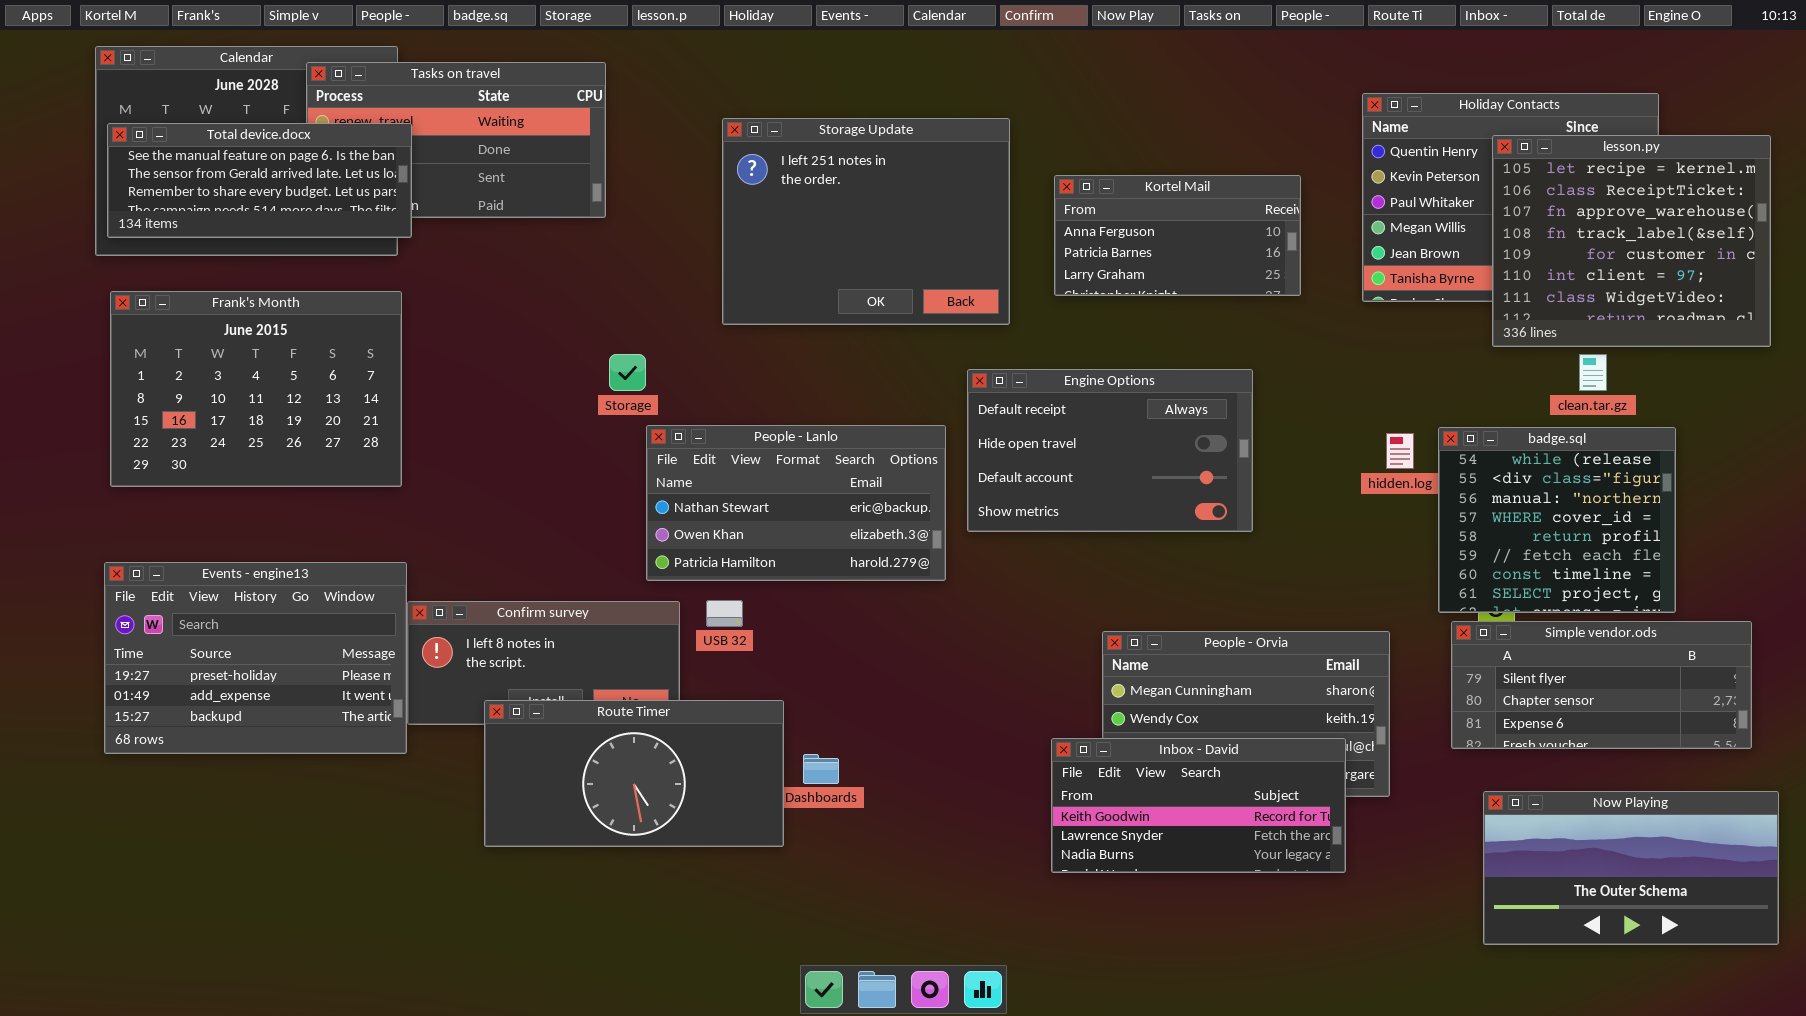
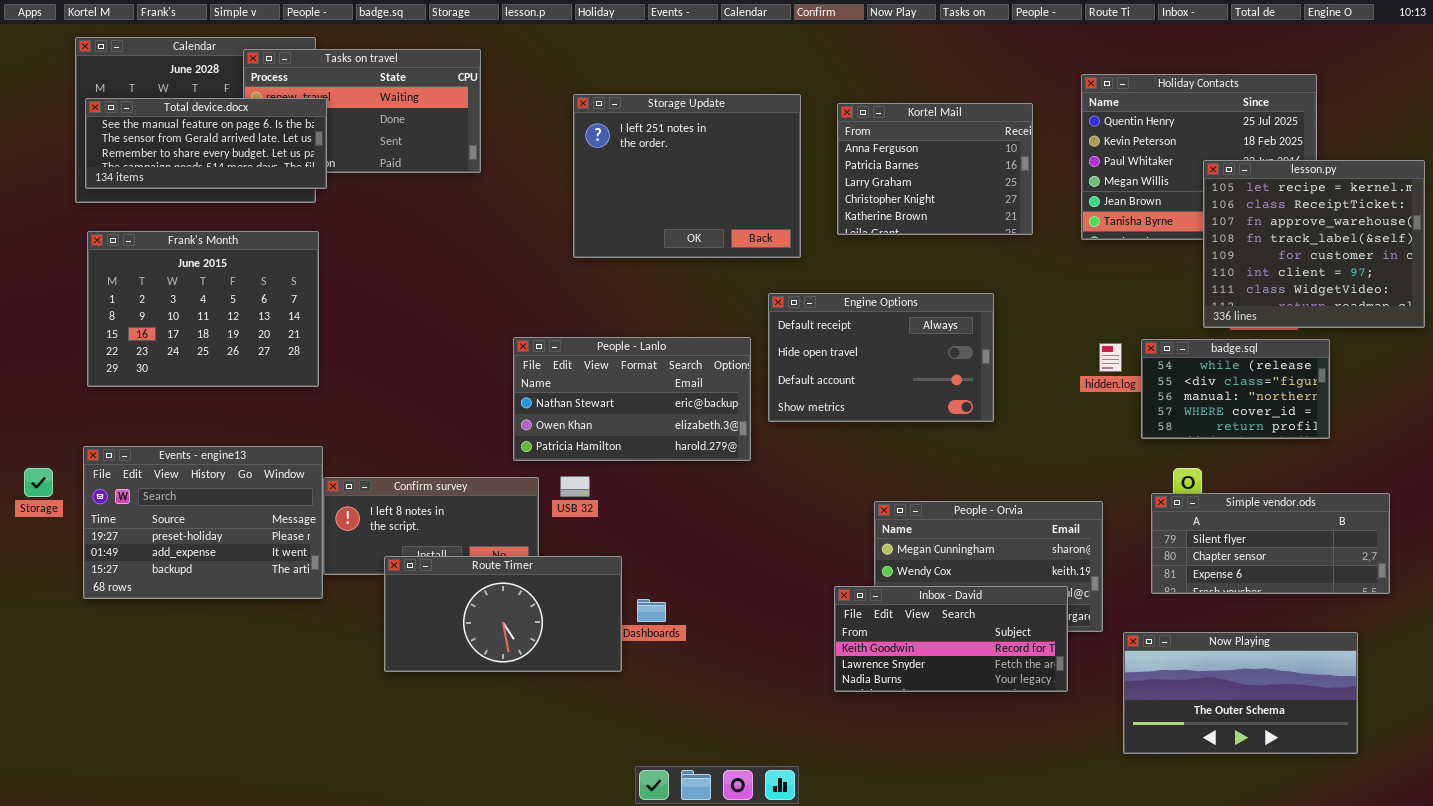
lesson.py: [1492,135,1771,347] -> [1203,160,1425,328], moved
Kortel Mail: [1054,175,1301,296] -> [837,103,1033,235], resized
Storage: [609,354,646,391] -> [24,468,53,497], moved
badge.sql: [1438,427,1676,613] -> [1141,339,1330,439], resized
Now Playing: [1483,791,1779,945] -> [1123,632,1358,754], moved

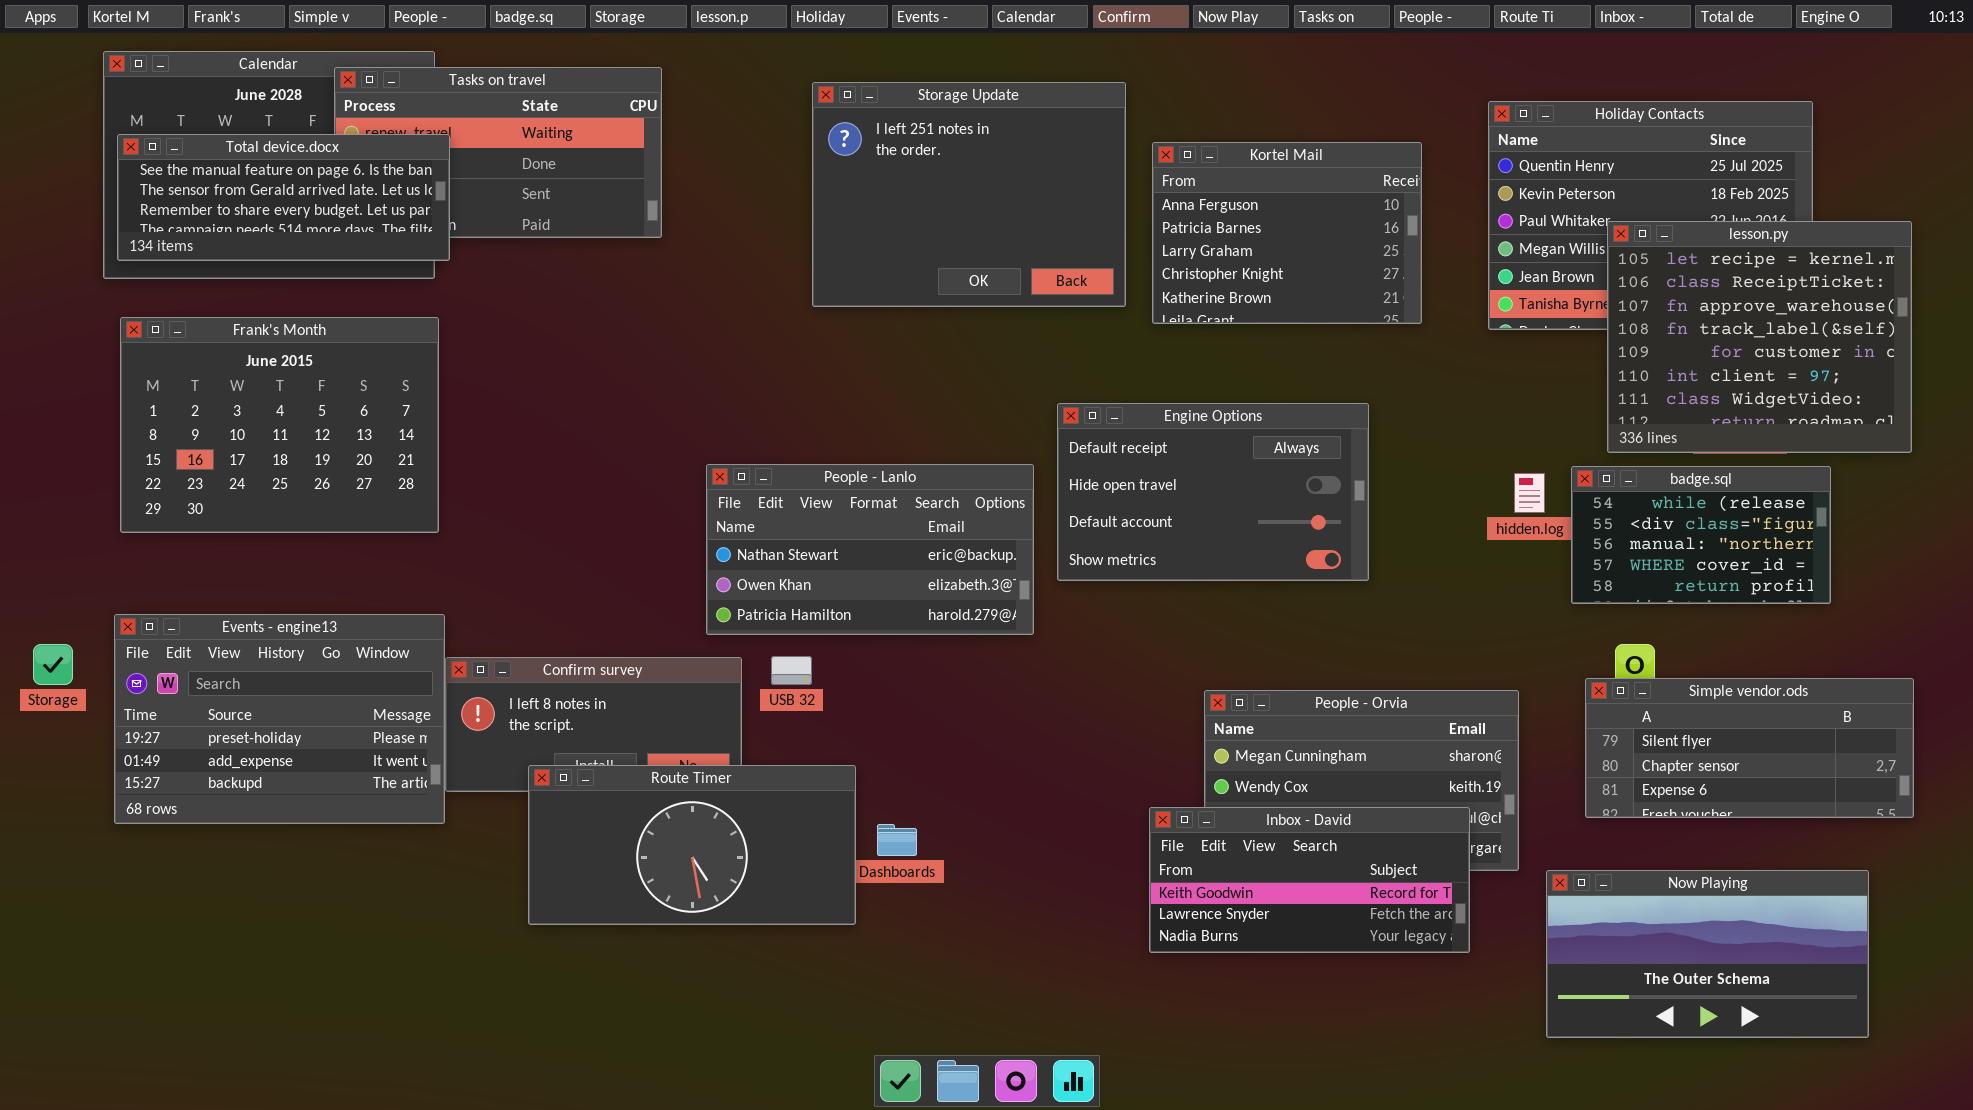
Storage Update: [573,94,801,258] -> [812,82,1126,307], moved
lesson.py: [1203,160,1425,328] -> [1607,221,1912,453], moved

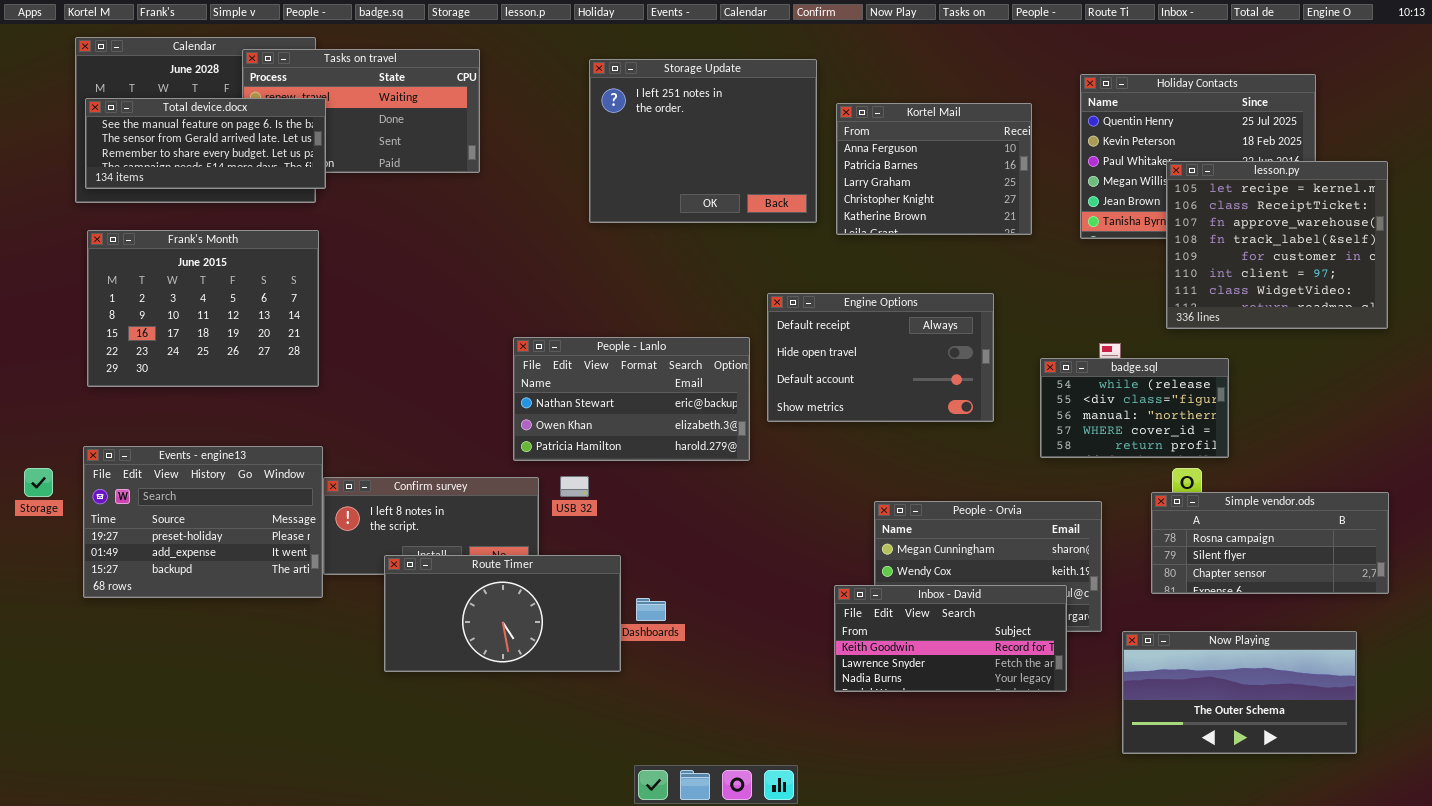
badge.sql: [1571,466,1831,604] -> [1040,358,1229,458], moved
Simple vendor.ods: [1585,678,1914,818] -> [1151,492,1389,594], scrolled up 1 row

